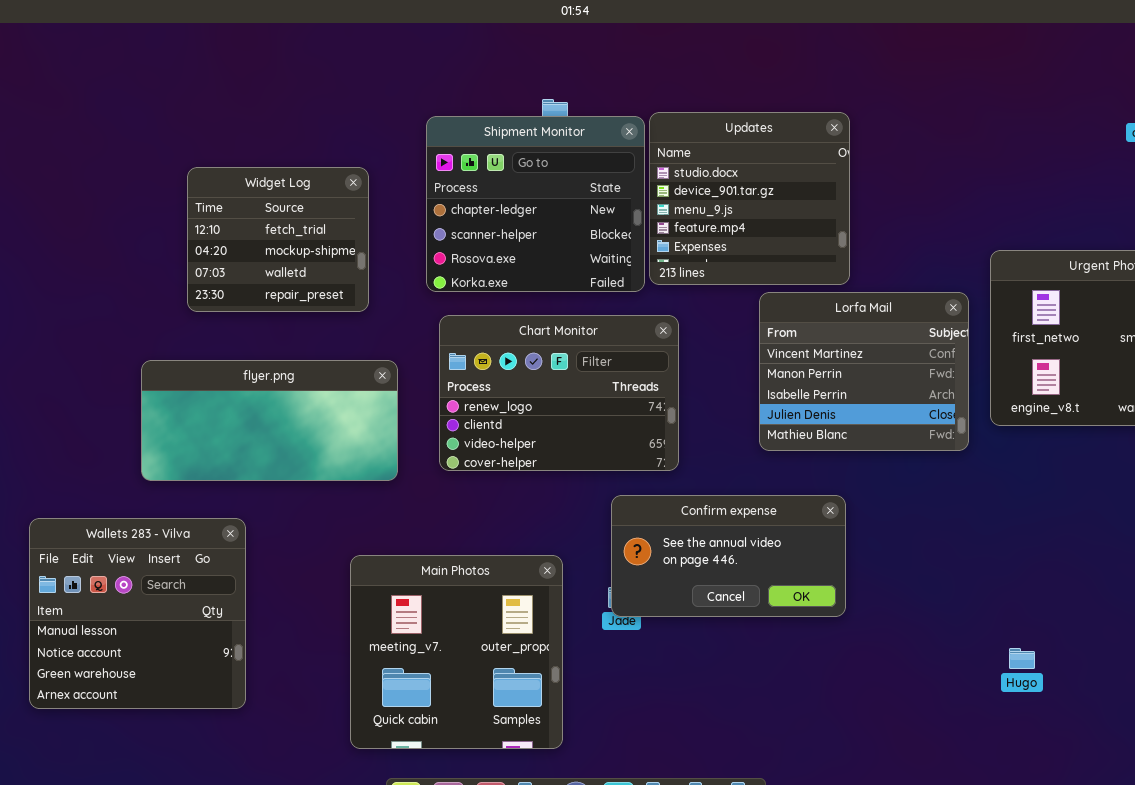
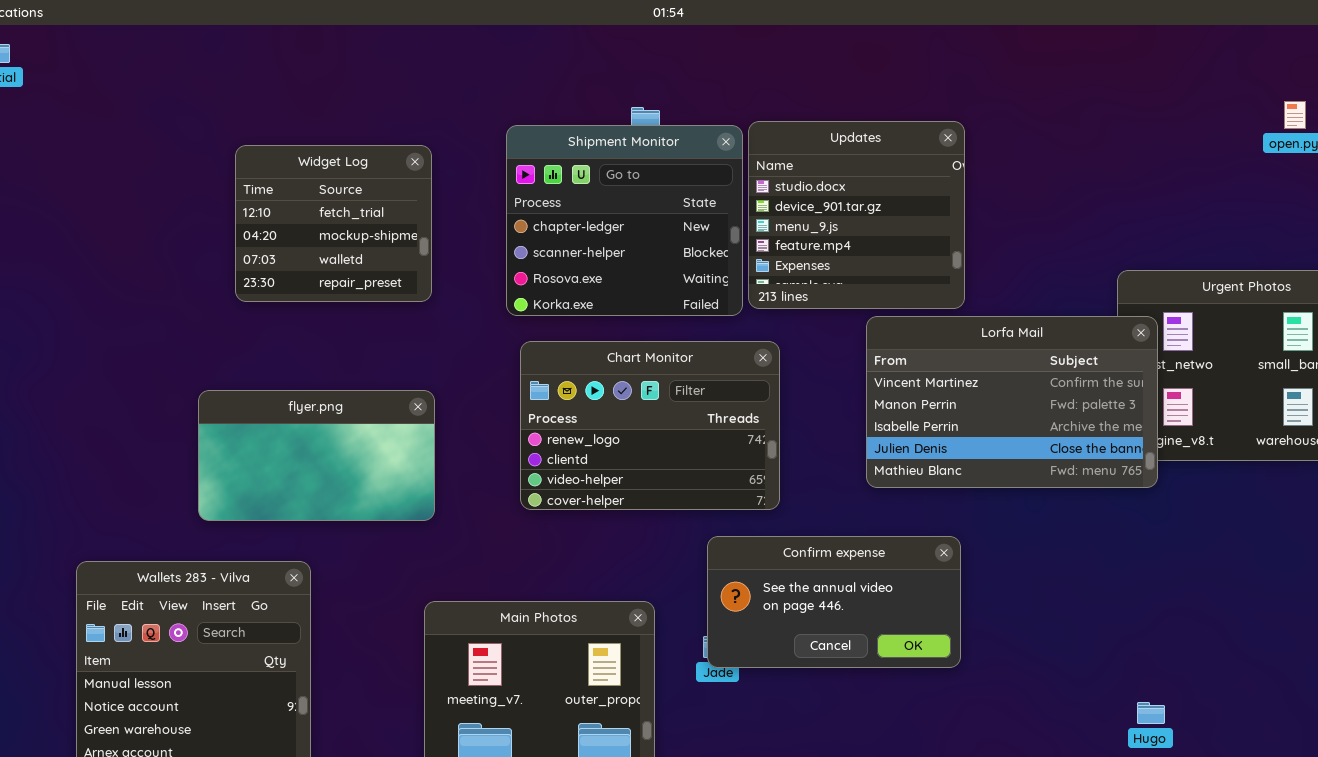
Widget Log: [187,167,369,312] -> [235,145,432,302], moved
Lorfa Mail: [759,292,969,451] -> [866,316,1158,488], resized
flyer.png: [141,360,398,481] -> [198,390,435,521], resized

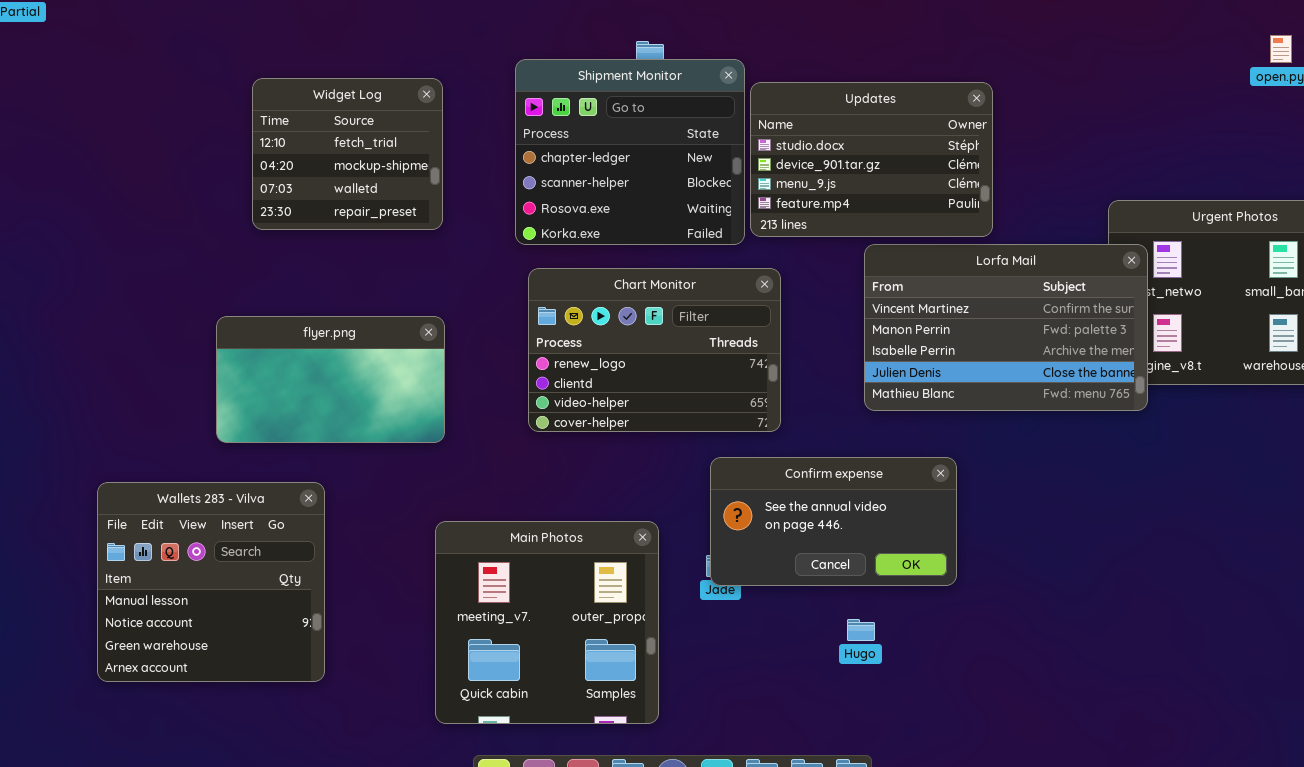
Updates: [748,121,965,309] -> [750,82,993,237], resized
Hugo: [1137,702,1165,724] -> [847,619,875,641], moved

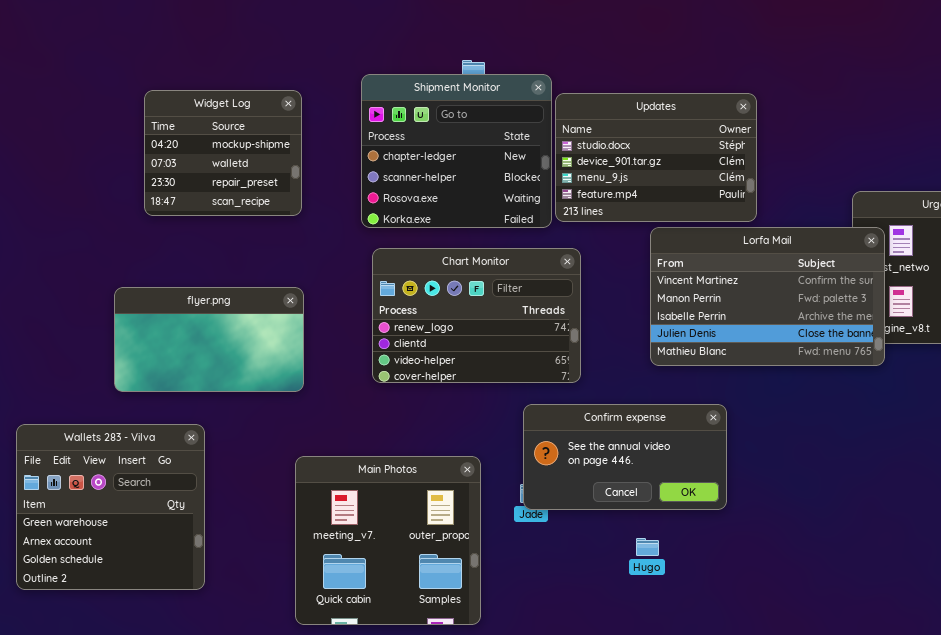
Widget Log: [252,78,443,230] -> [144,90,302,216], scrolled down 1 row
Wallets 283 - Vilva: [97,482,325,682] -> [16,424,205,590], scrolled down 2 rows

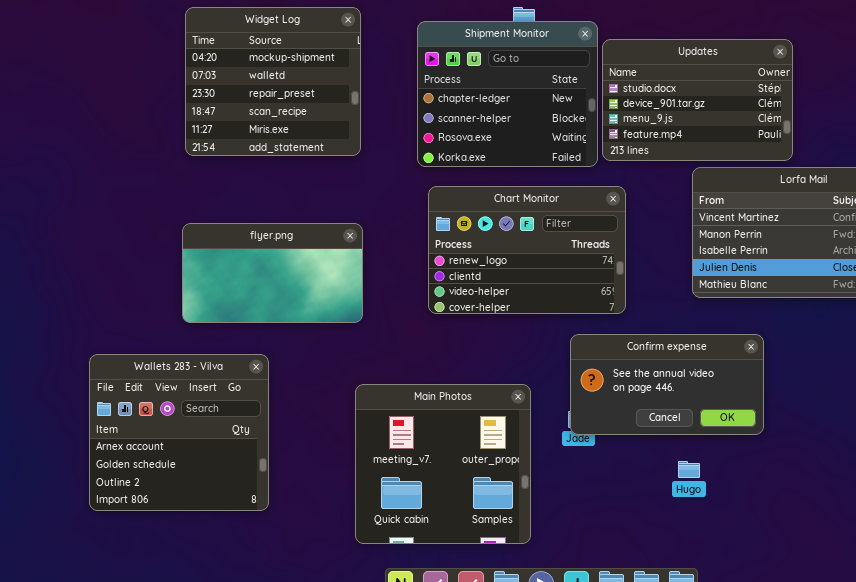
Widget Log: [144,90,302,216] -> [185,7,361,156], resized
Wallets 283 - Vilva: [16,424,205,590] -> [89,354,269,511], scrolled down 1 row

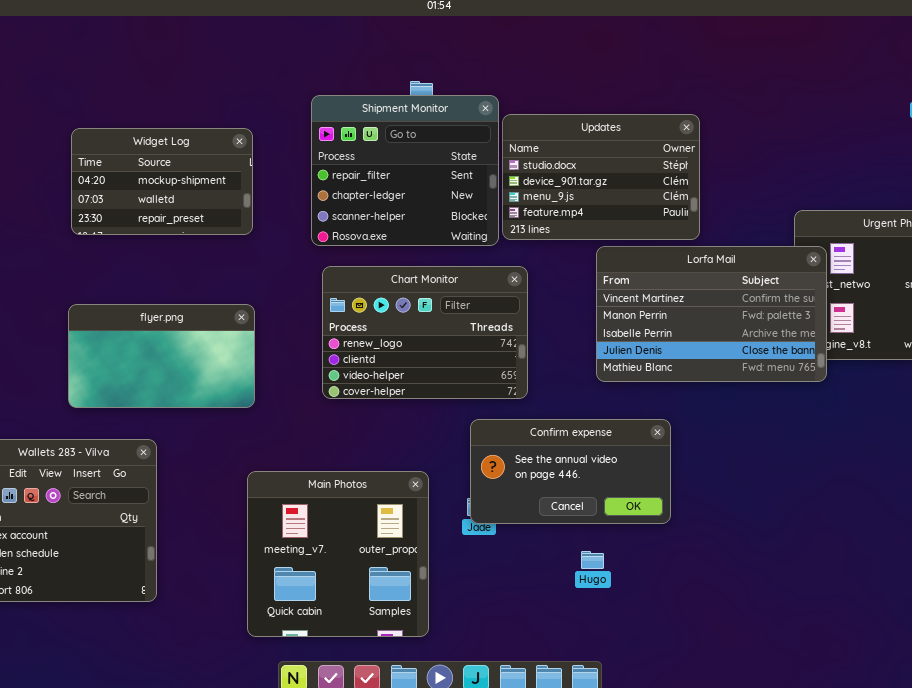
Widget Log: [185,7,361,156] -> [71,128,253,235], resized
Shipment Monitor: [417,21,598,167] -> [311,95,499,246], scrolled up 1 row

